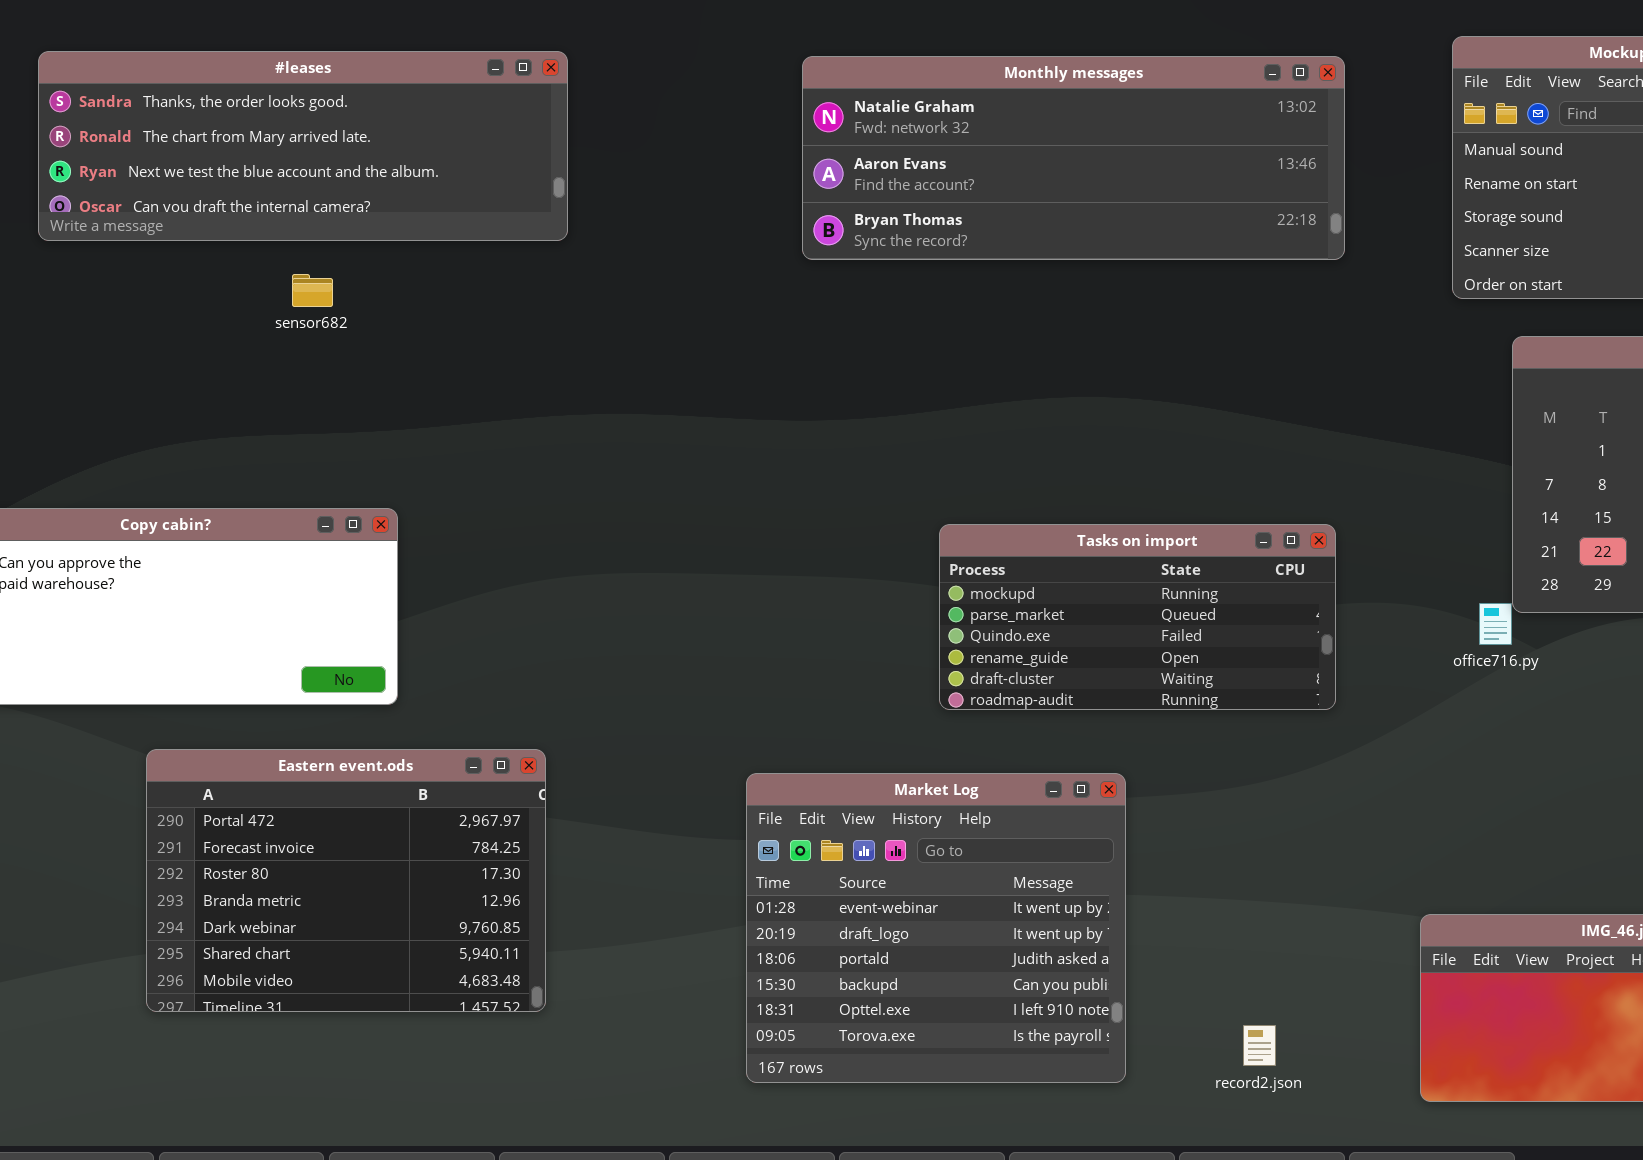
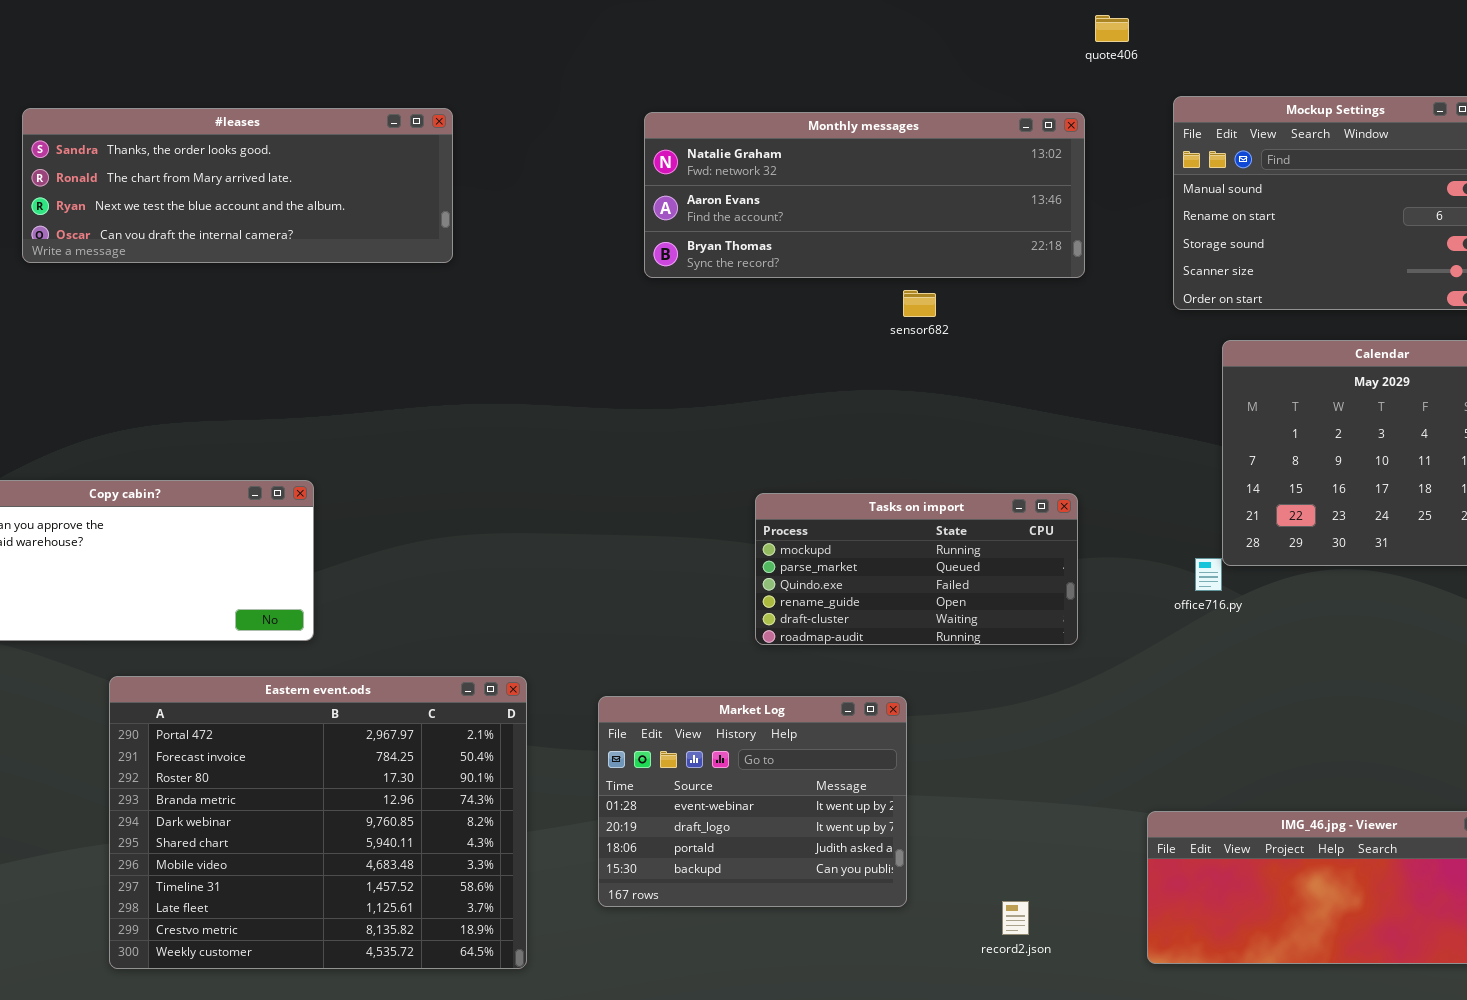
sensor682: [292,274,333,307] -> [903,290,936,317], moved
Eastern event.ods: [146,749,546,1012] -> [109,676,527,969], resized
Market Log: [746,773,1126,1083] -> [598,696,907,907], resized

